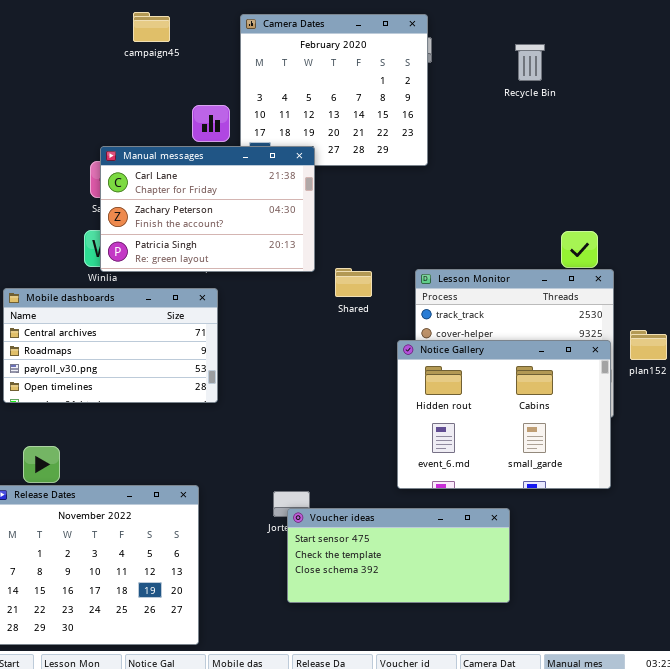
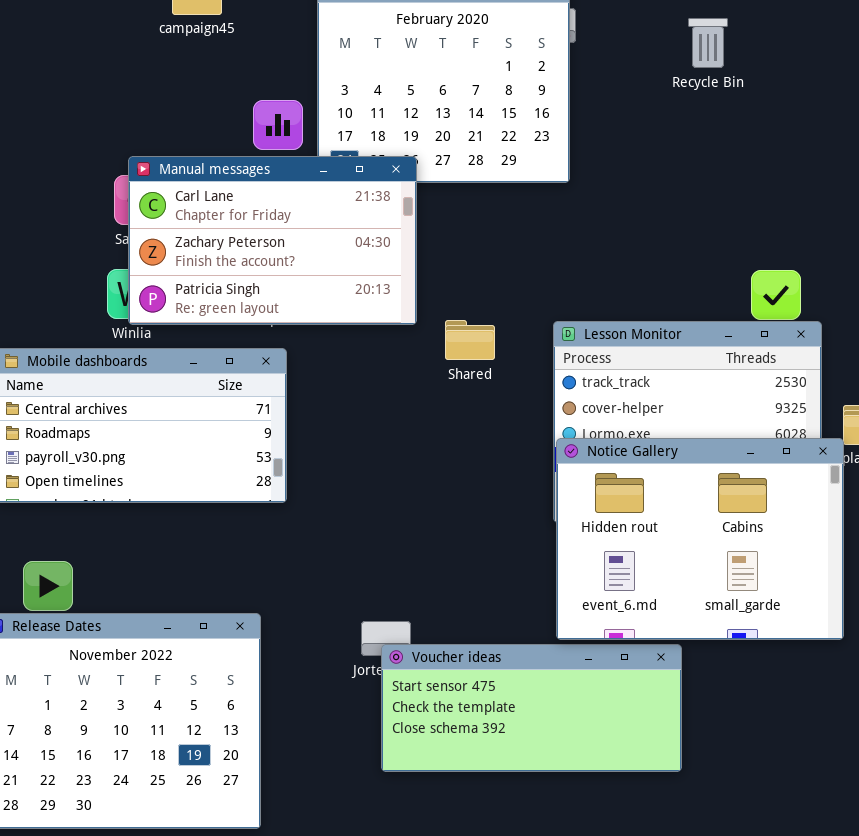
Notice Gallery: [397,340,611,489] -> [556,438,844,640], moved

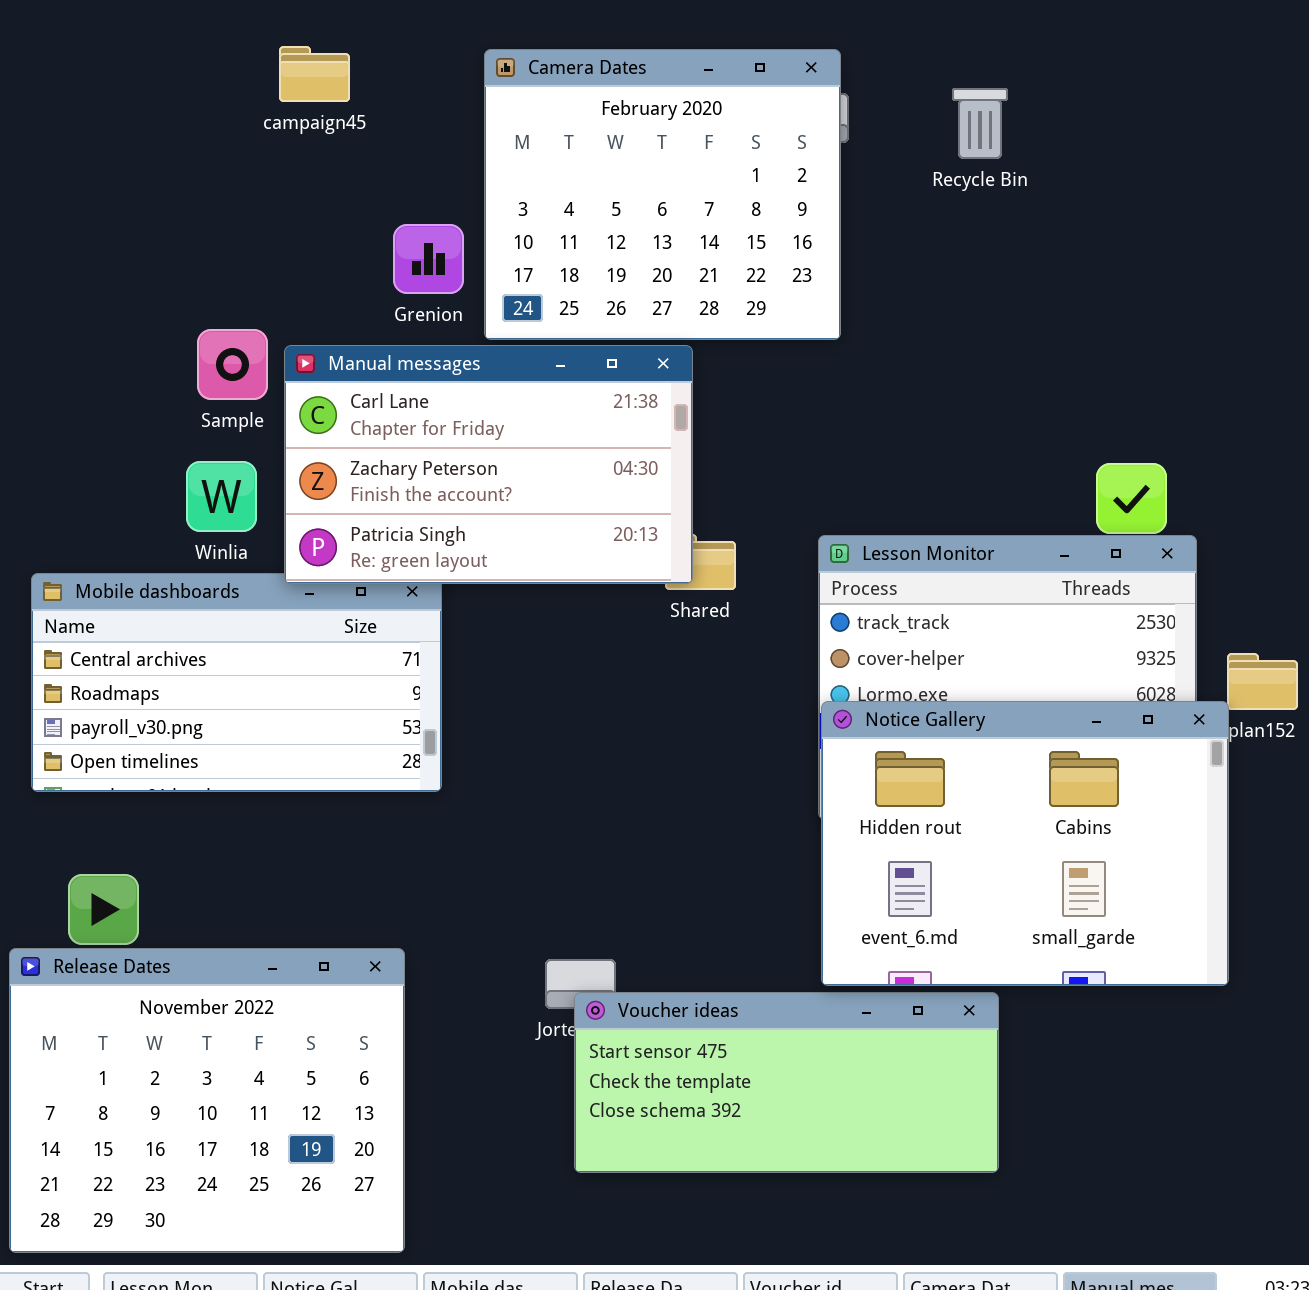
Recycle Bin: [688,18,728,68] -> [952,88,1008,159], moved
Manual messages: [128,156,417,325] -> [284,345,693,584], moved

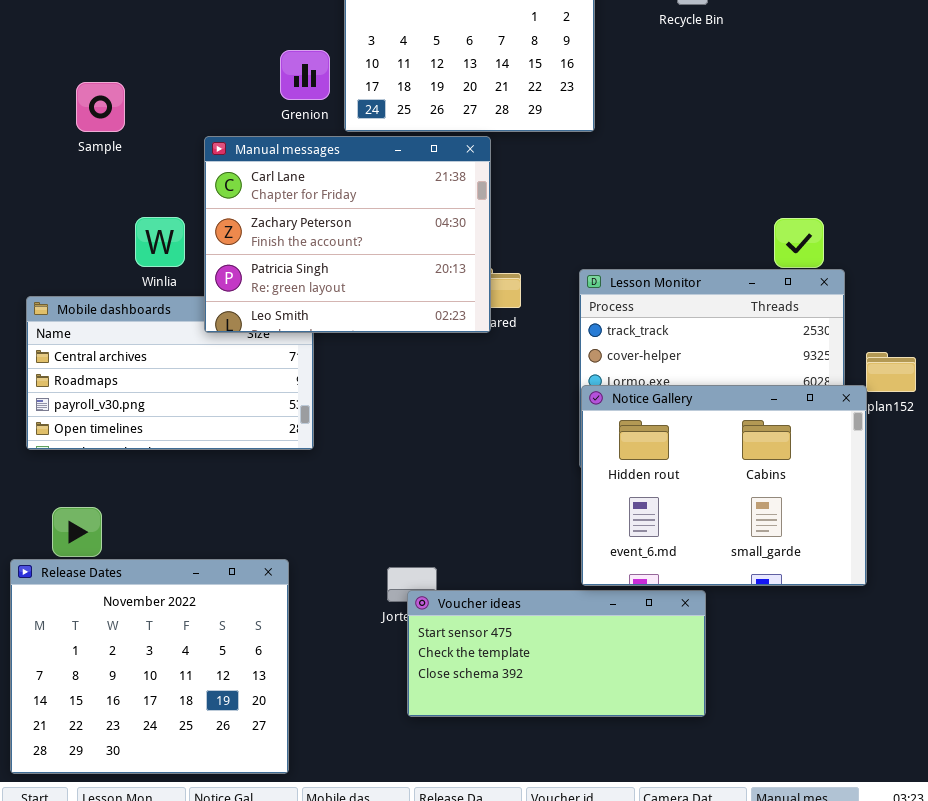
Sample: [197,329,268,400] -> [76,82,125,132], moved
Manual messages: [284,345,693,584] -> [204,136,491,333], resized

